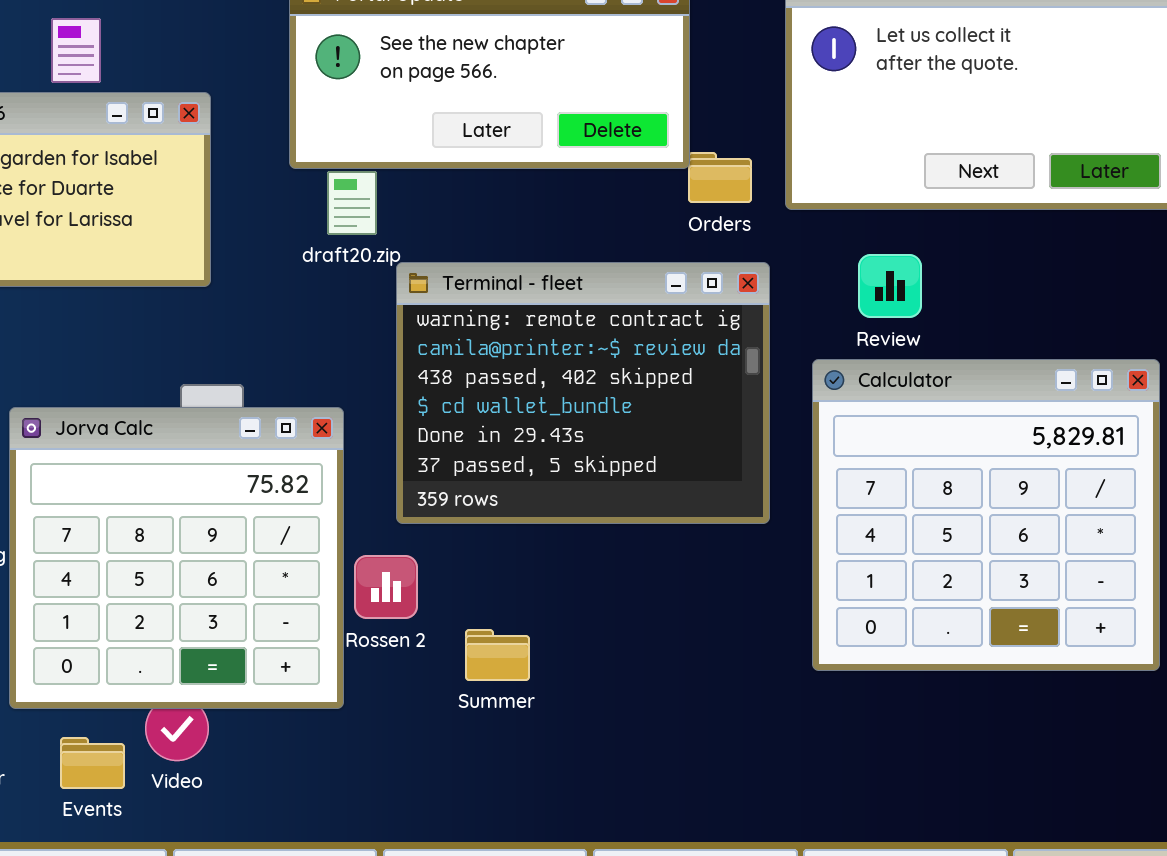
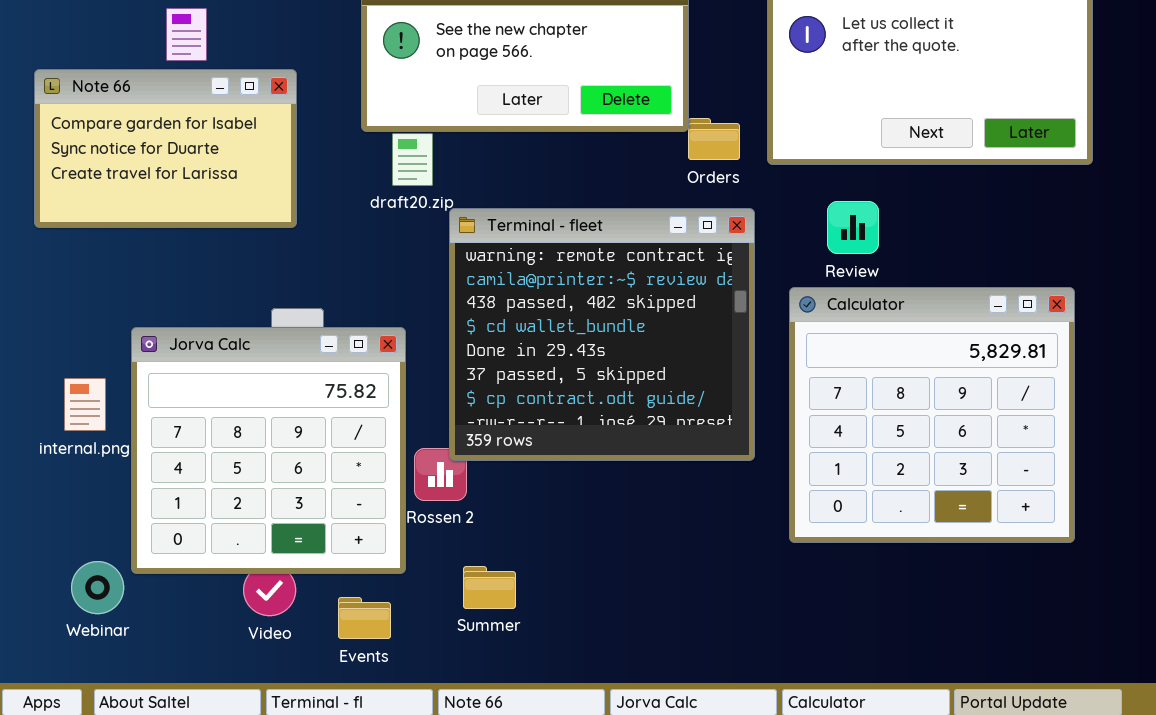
Terminal - fleet: [396,262,770,524] -> [449,208,755,461], resized
Summer: [465,629,530,681] -> [463,566,516,609], moved
Events: [60,737,125,789] -> [338,597,391,639], moved

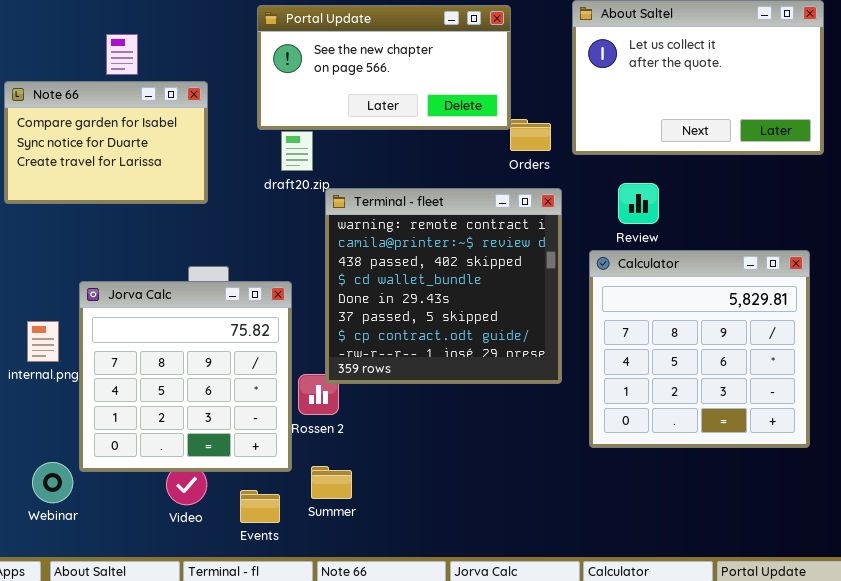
Summer: [463,566,516,609] -> [311,466,352,499], moved

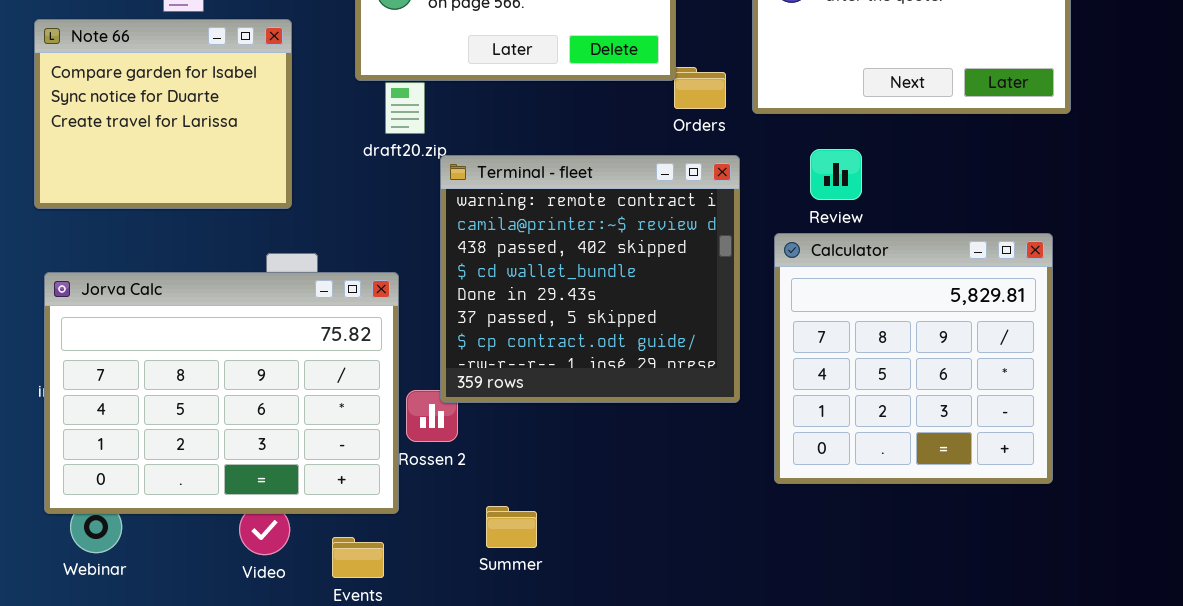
Note 66: [4,81,208,204] -> [34,19,292,209], resized
Jorva Calc: [79,281,292,472] -> [44,272,399,514], resized
Summer: [311,466,352,499] -> [486,506,537,548], moved

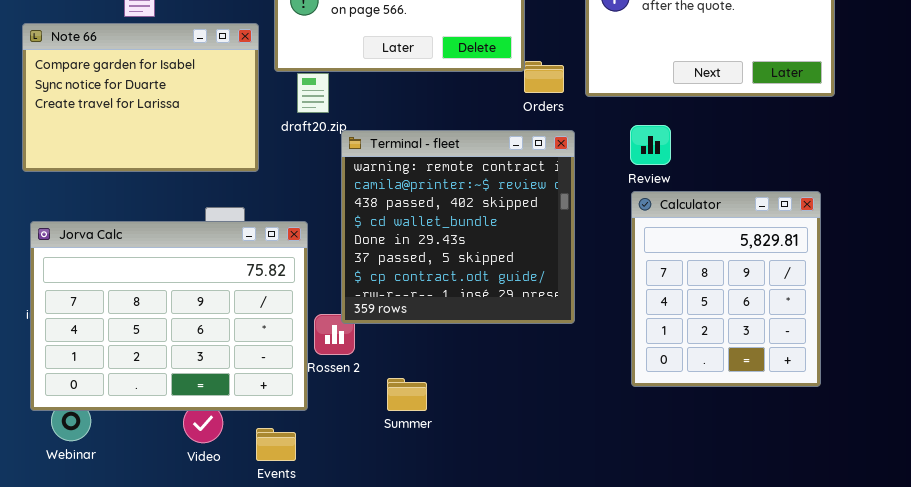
Note 66: [34,19,292,209] -> [22,23,259,172], resized
Calculator: [774,233,1053,484] -> [631,191,821,387], resized
Summer: [486,506,537,548] -> [387,378,427,411], moved

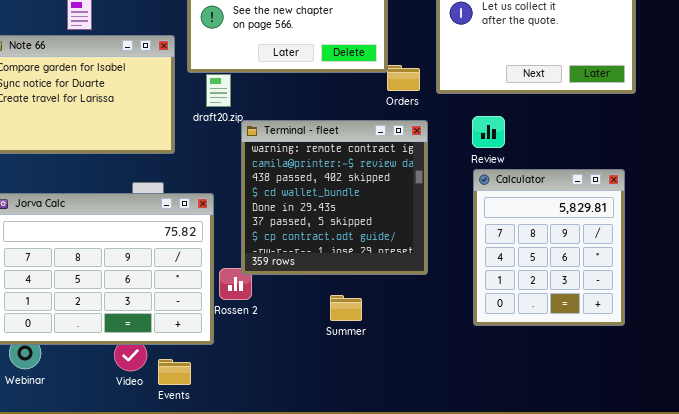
Summer: [387,378,427,411] -> [330,295,362,321], moved
Events: [256,428,296,461] -> [158,359,191,385], moved

